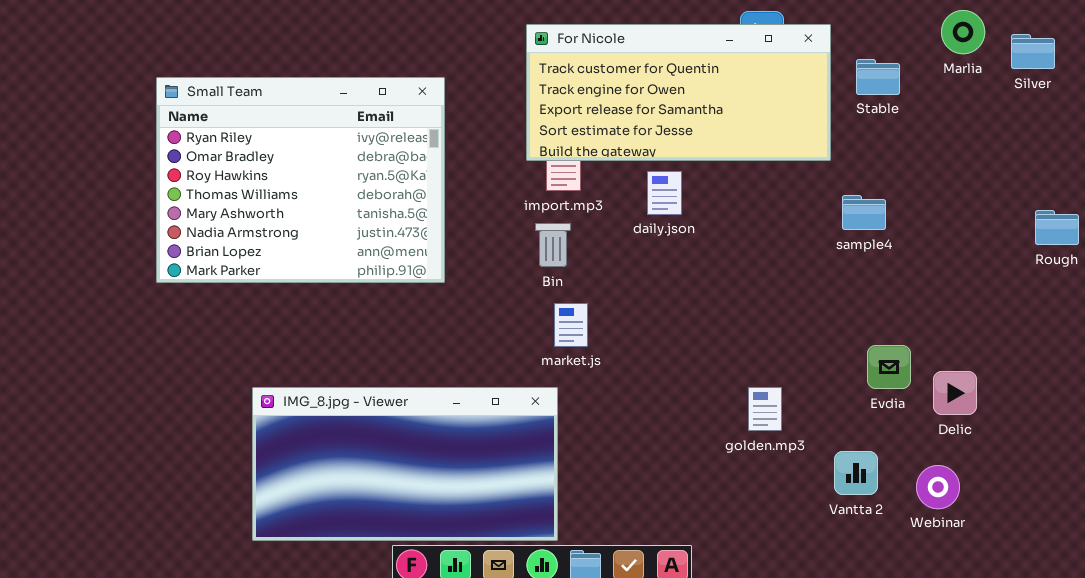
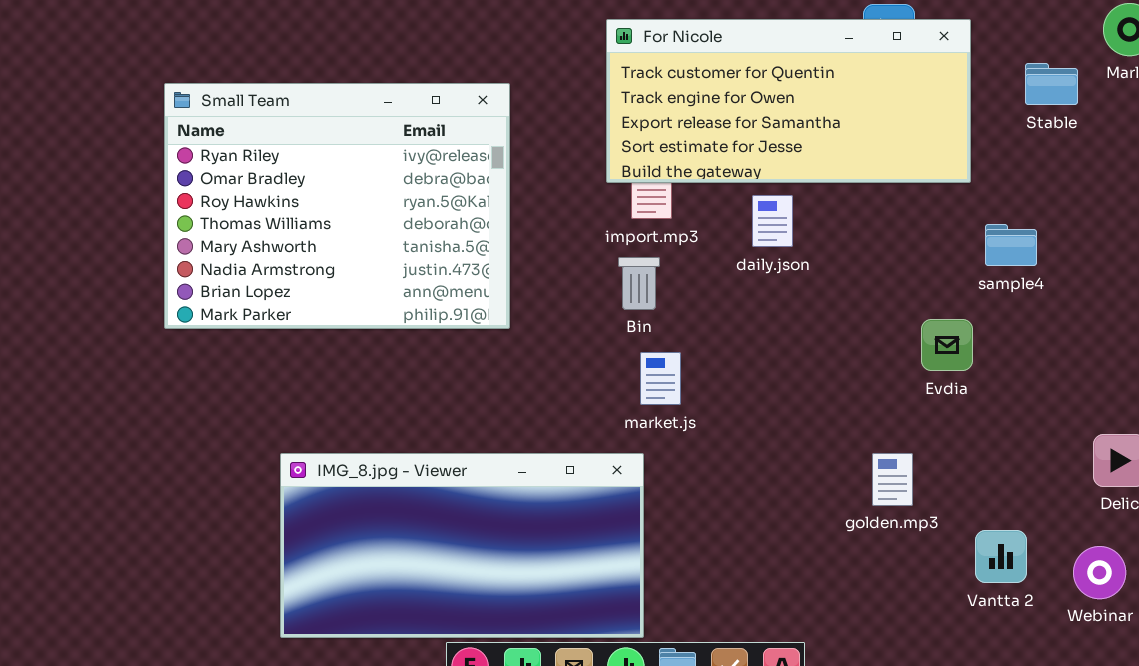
Stable: [856,59,900,95] -> [1025,63,1078,105], moved
Evdia: [867,345,911,389] -> [921,319,973,371], moved

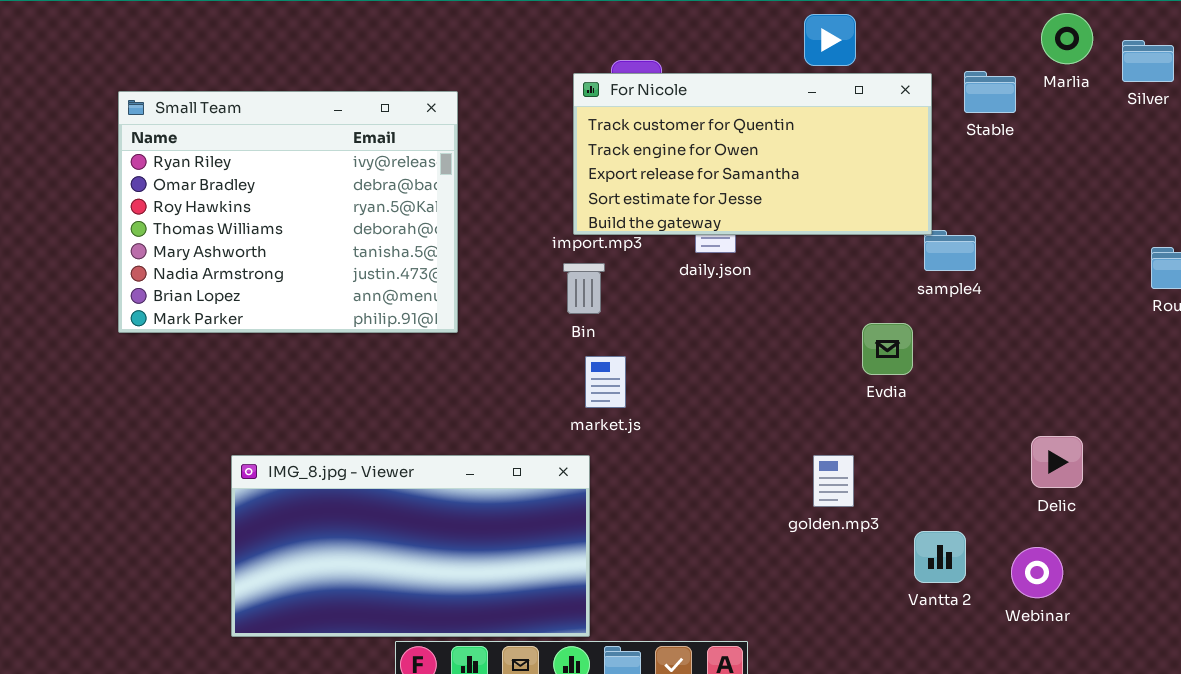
For Nicole: [606,19,971,183] -> [573,73,932,235], moved

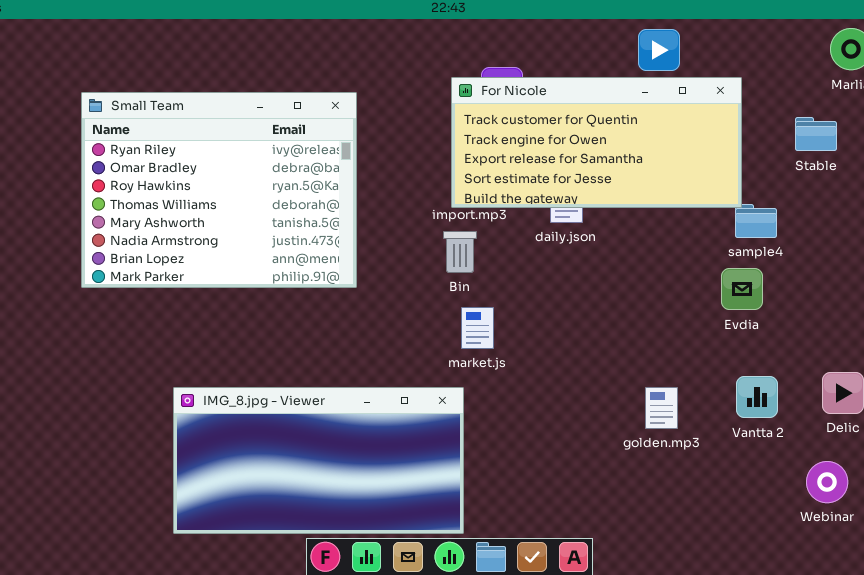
Stable: [964,71,1016,113] -> [795,117,837,151], moved
Evdia: [862,323,913,375] -> [721,268,763,310], moved
Vantta 2: [914,531,966,583] -> [736,376,778,418], moved

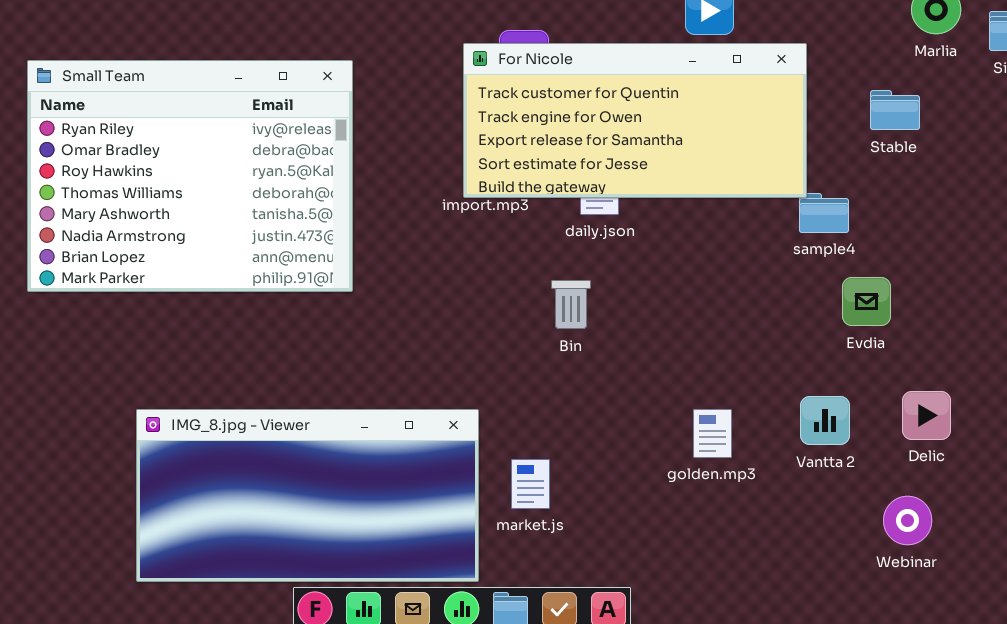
Bin: [443,231,477,273] -> [551,280,591,329], moved
Evdia: [721,268,763,310] -> [842,277,891,326], moved
market.js: [461,307,494,349] -> [511,459,550,509], moved

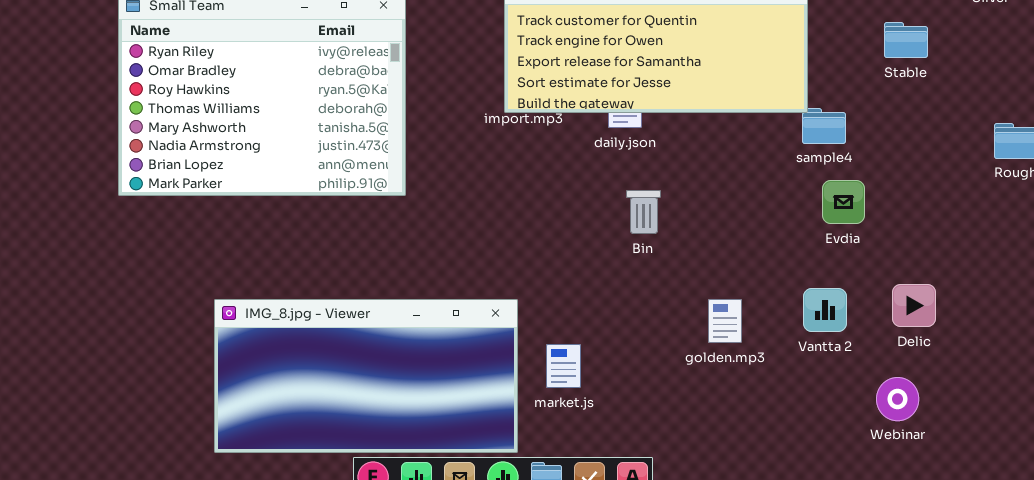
Stable: [870,90,920,130] -> [884,22,928,58], moved
Evdia: [842,277,891,326] -> [822,180,865,224], moved
Bin: [551,280,591,329] -> [626,190,661,234], moved

